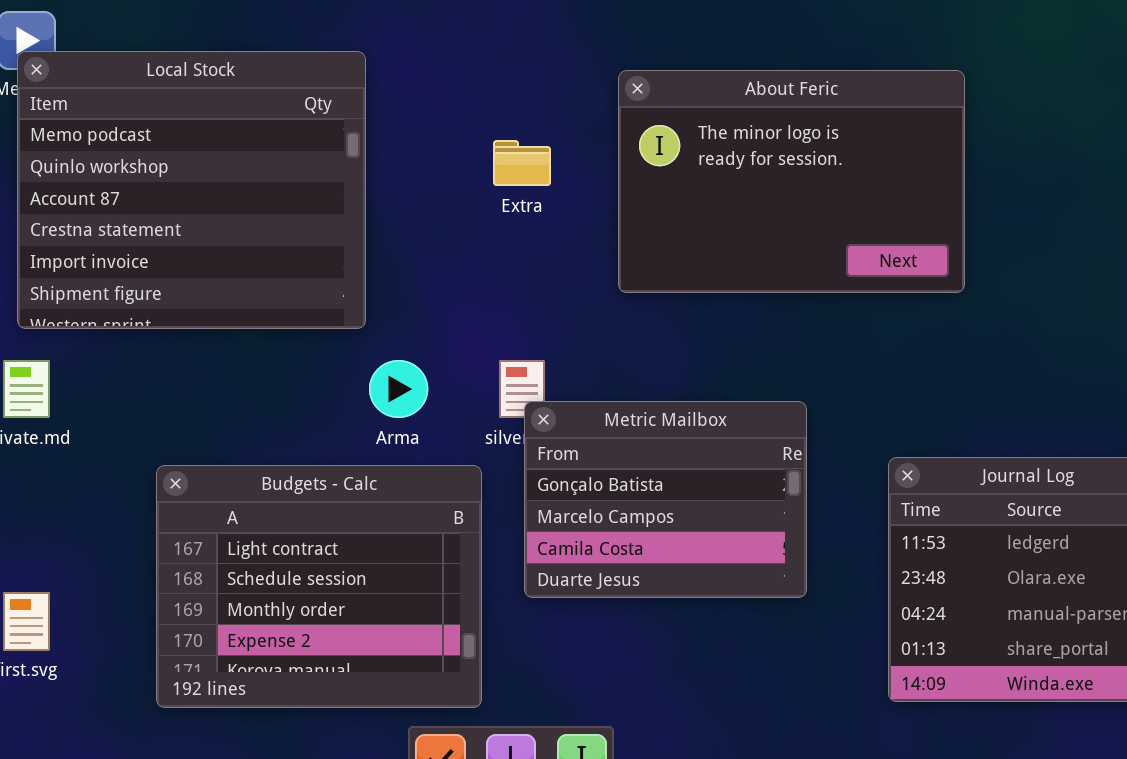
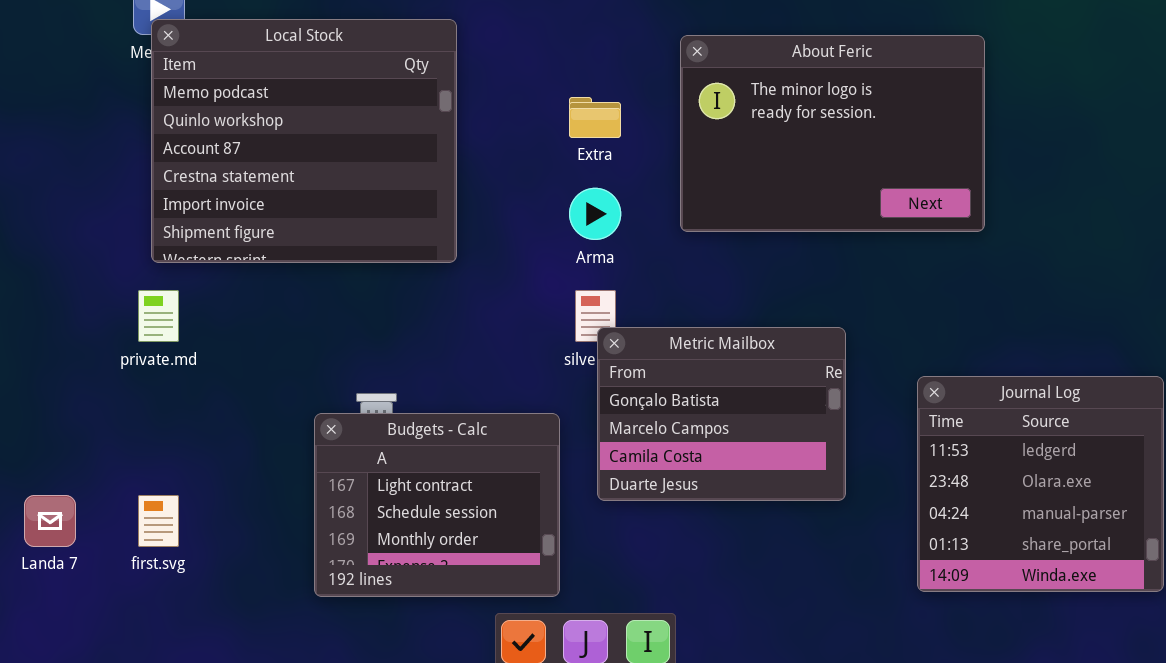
Arma: [369,360,428,418] -> [569,188,621,240], moved
Budgets - Calc: [156,465,482,708] -> [314,413,560,597], resized

